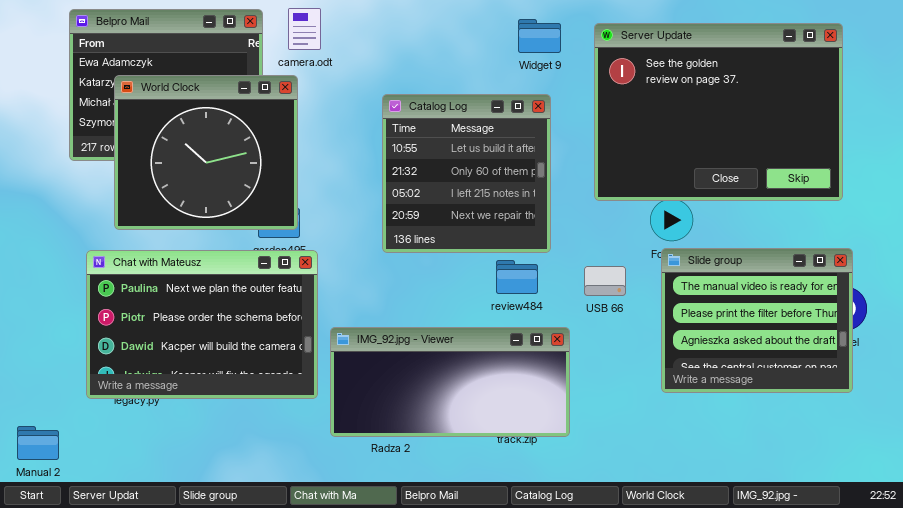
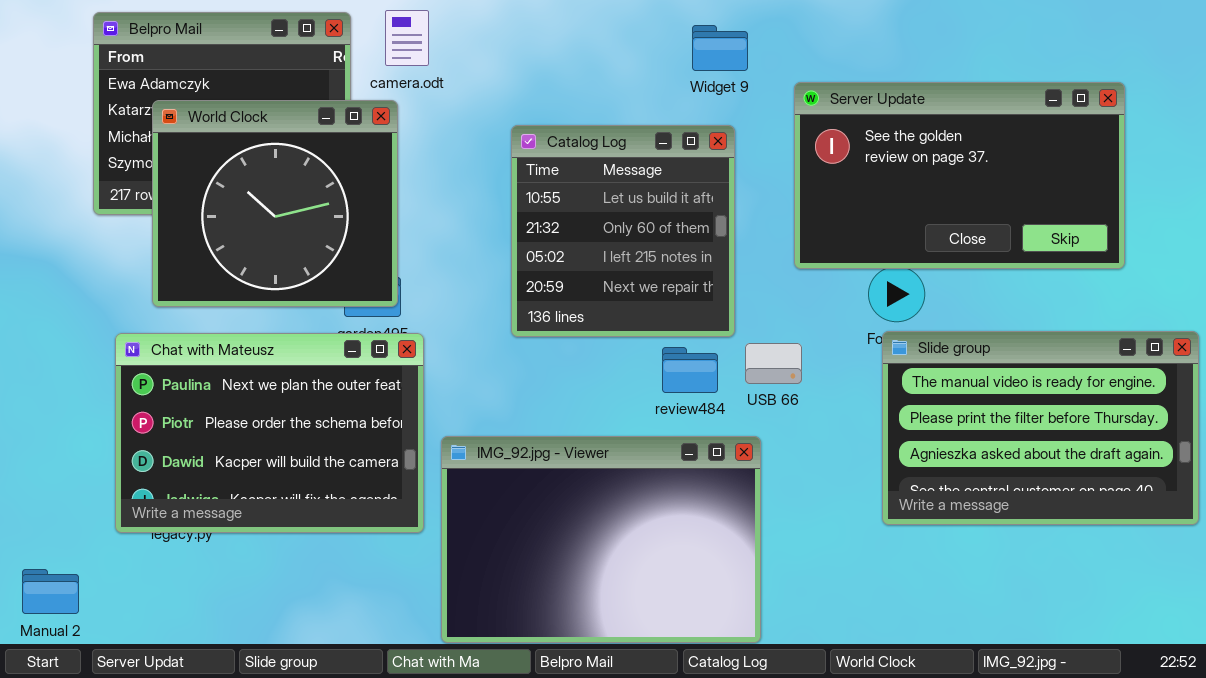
Server Update: [594,23,843,201] -> [794,82,1125,269], resized
Slide group: [661,248,853,393] -> [882,331,1199,525], resized
USB 66: [584,266,626,296] -> [745,343,802,384], moved
IMG_92.jpg - Viewer: [330,327,570,437] -> [441,436,761,643], resized

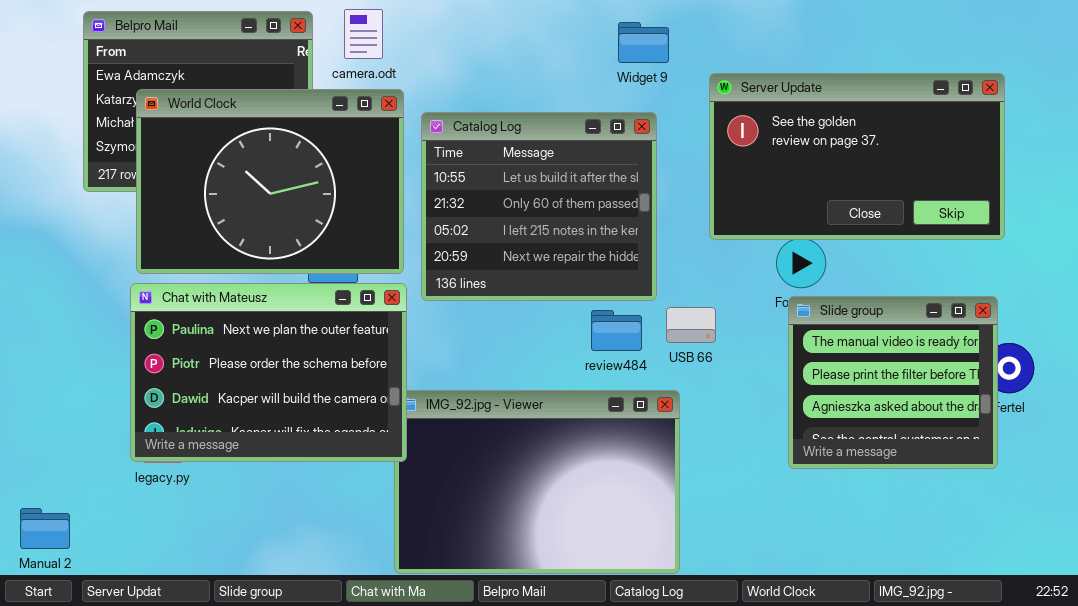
World Clock: [152,100,398,307] -> [136,89,404,274], resized
Catalog Log: [511,125,735,337] -> [421,112,657,301], resized
Slide group: [882,331,1199,525] -> [788,296,998,469], resized
Chat with Mateusz: [115,333,424,533] -> [130,283,407,462], moved

